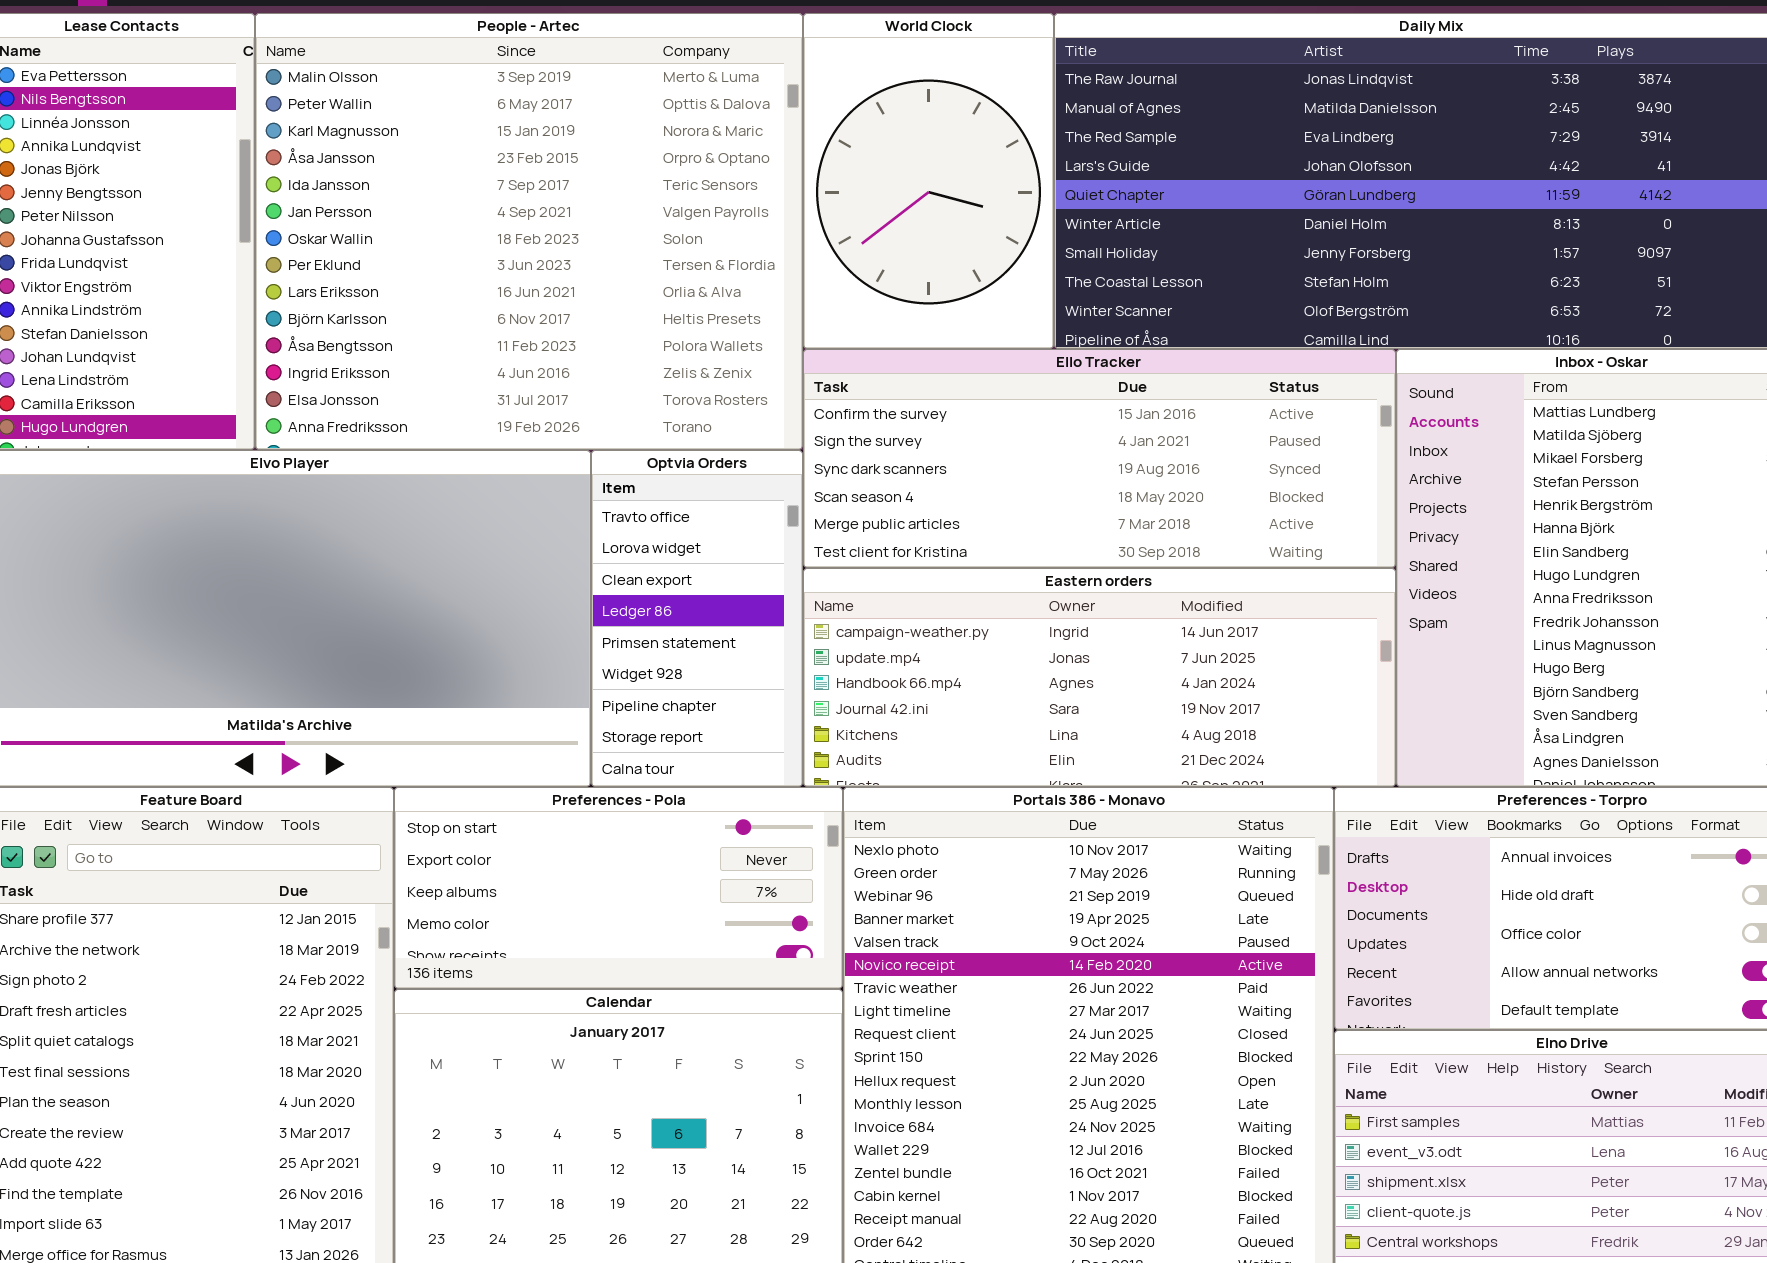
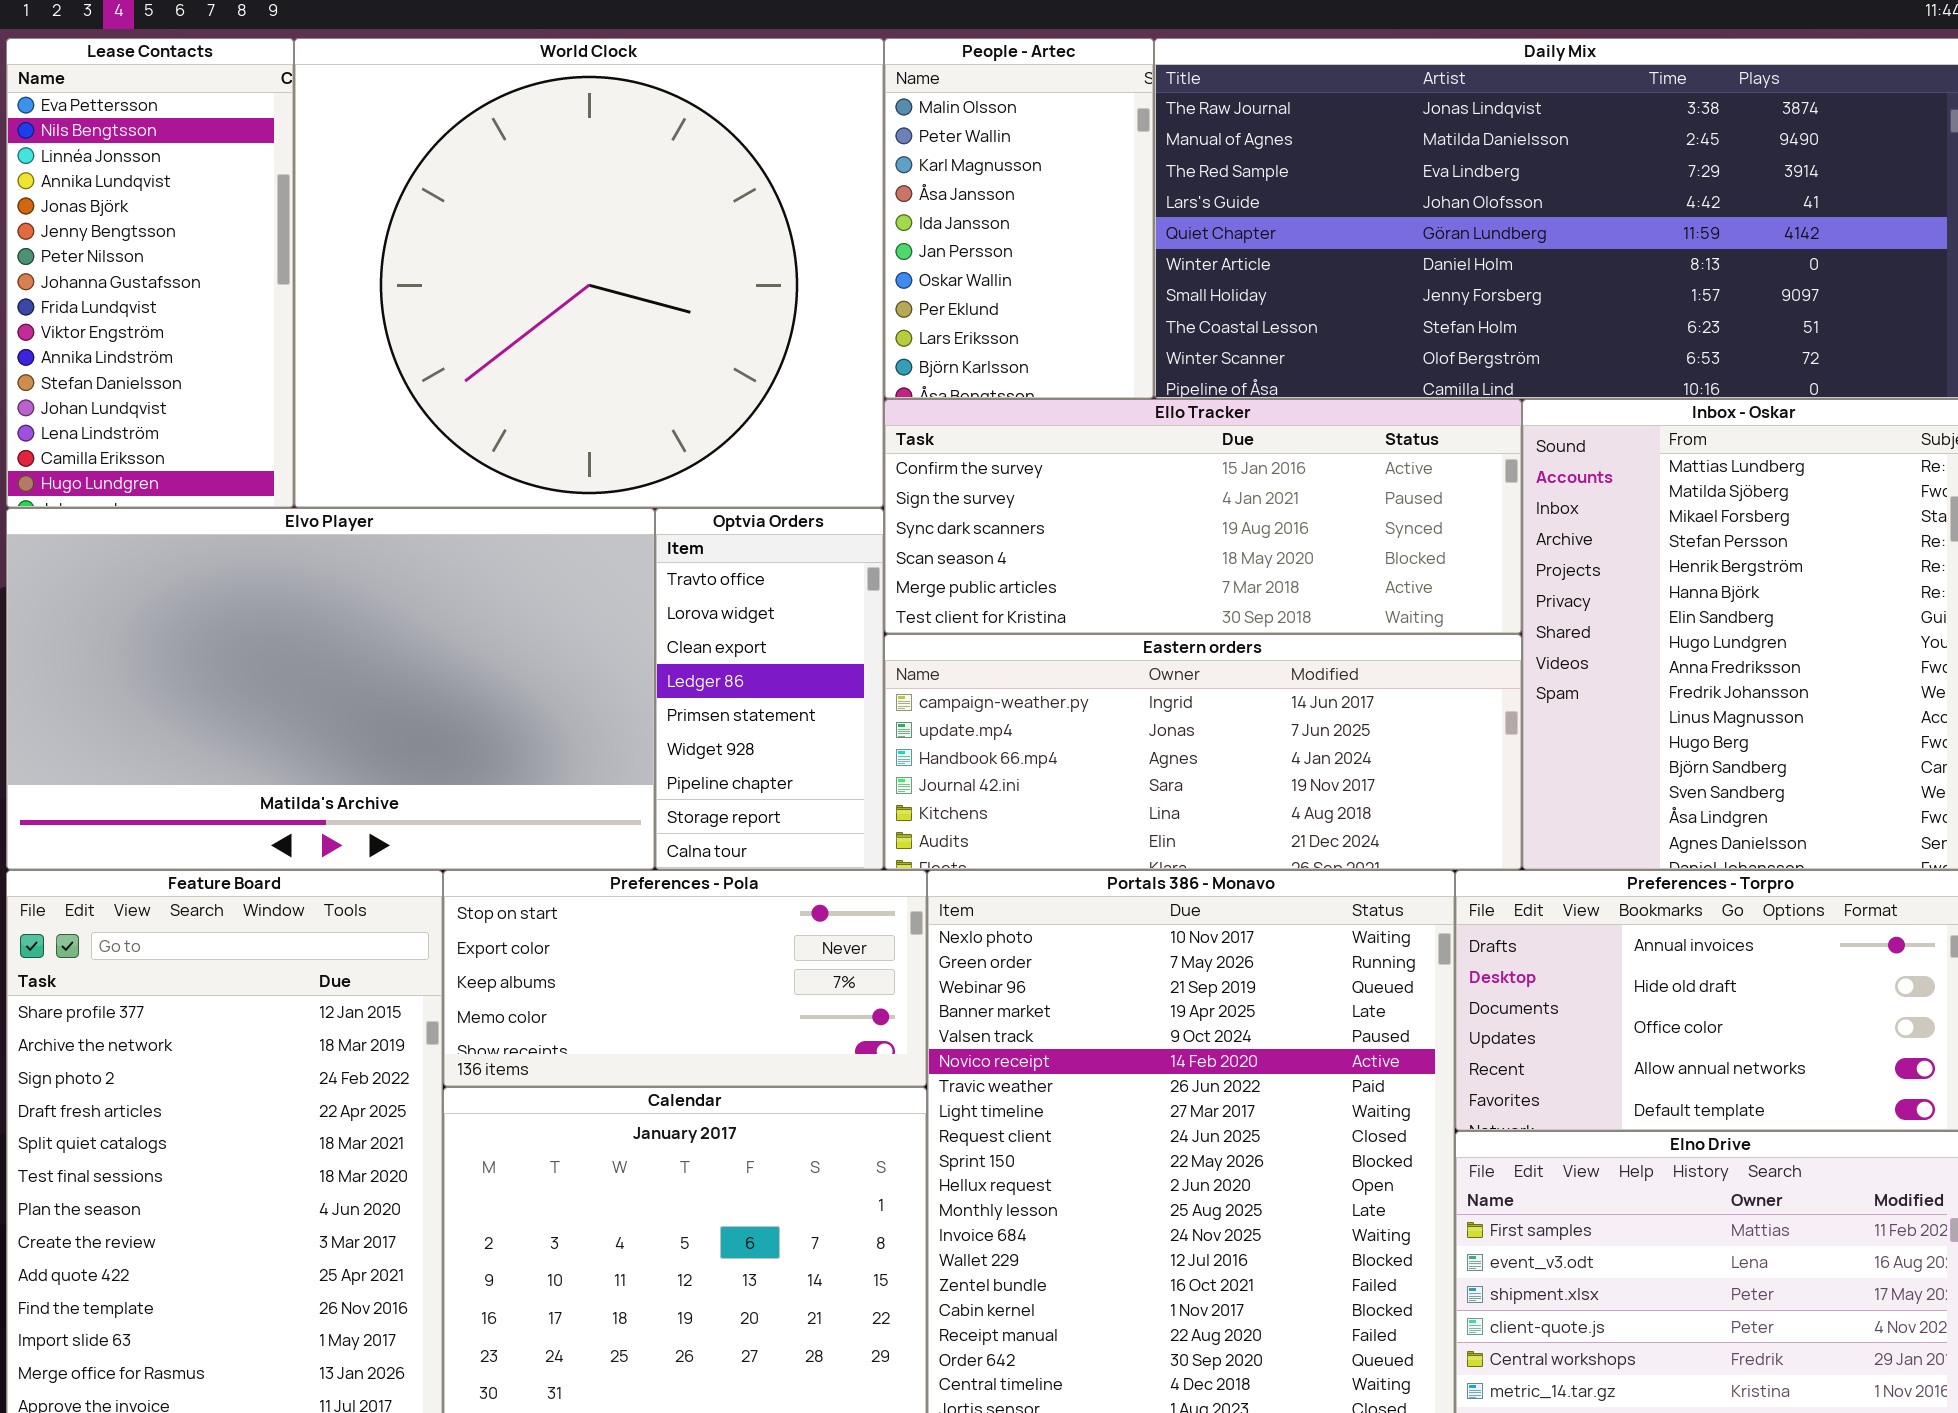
People - Artec: [255,13,803,450] -> [884,38,1154,399], moved, resized
World Clock: [803,13,1054,349] -> [294,38,884,508], moved, resized

